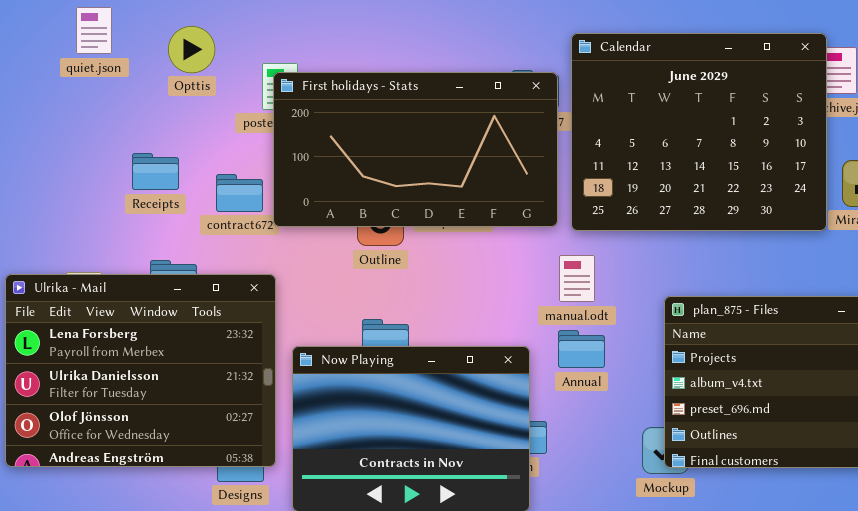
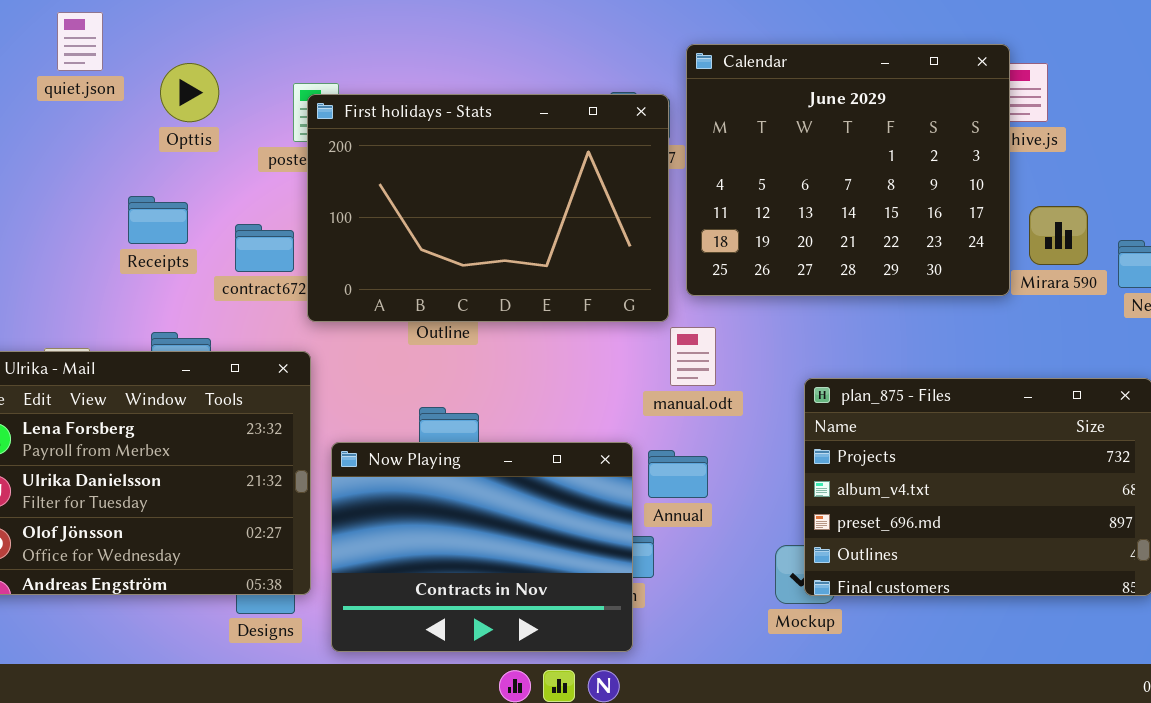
Opttis: [168,26,215,73] -> [160,63,219,122], moved
First holidays - Stats: [273,72,558,227] -> [307,94,669,322], resized
Annual: [558,330,605,368] -> [648,450,708,498], moved

